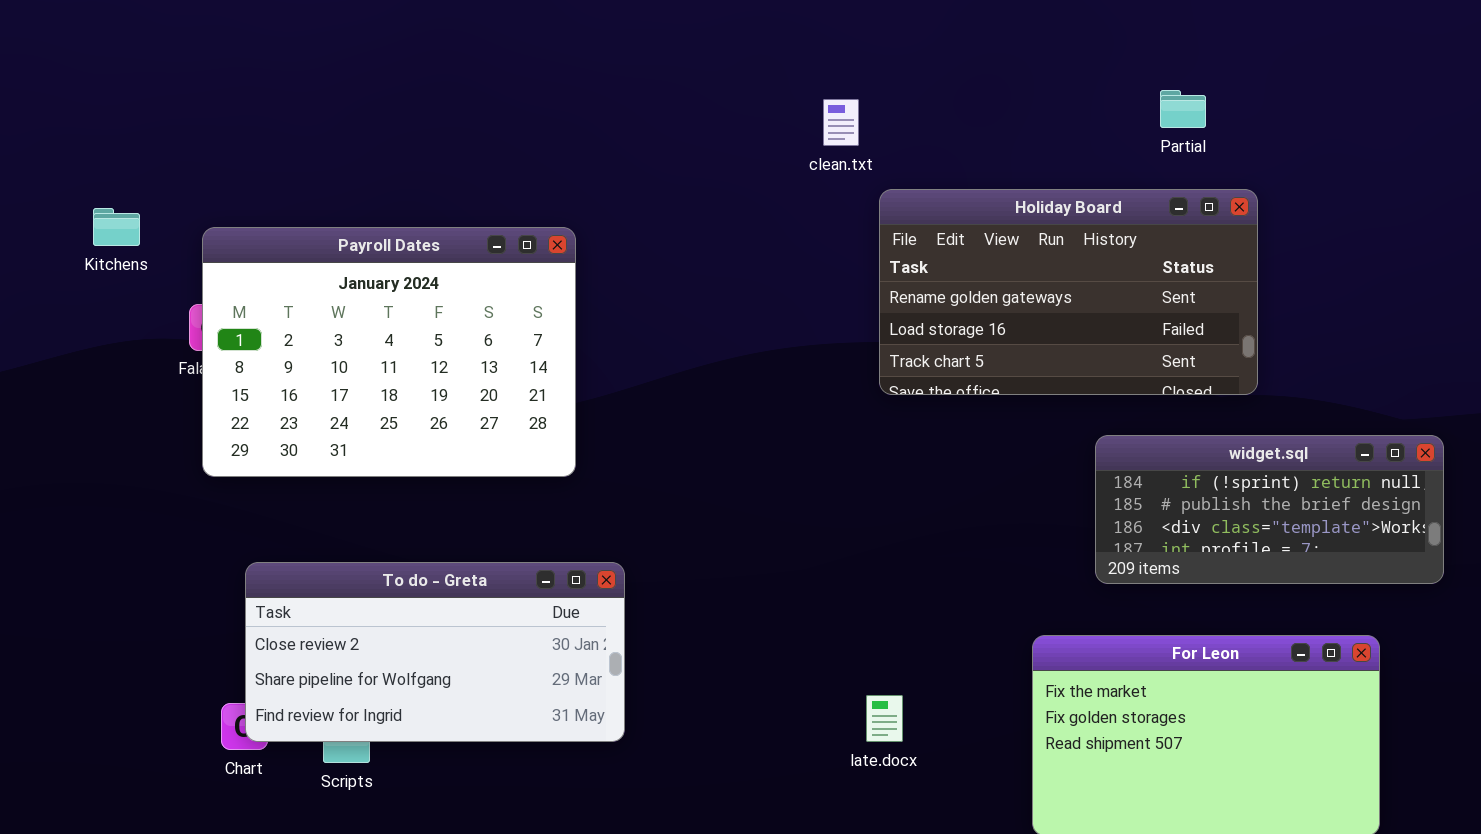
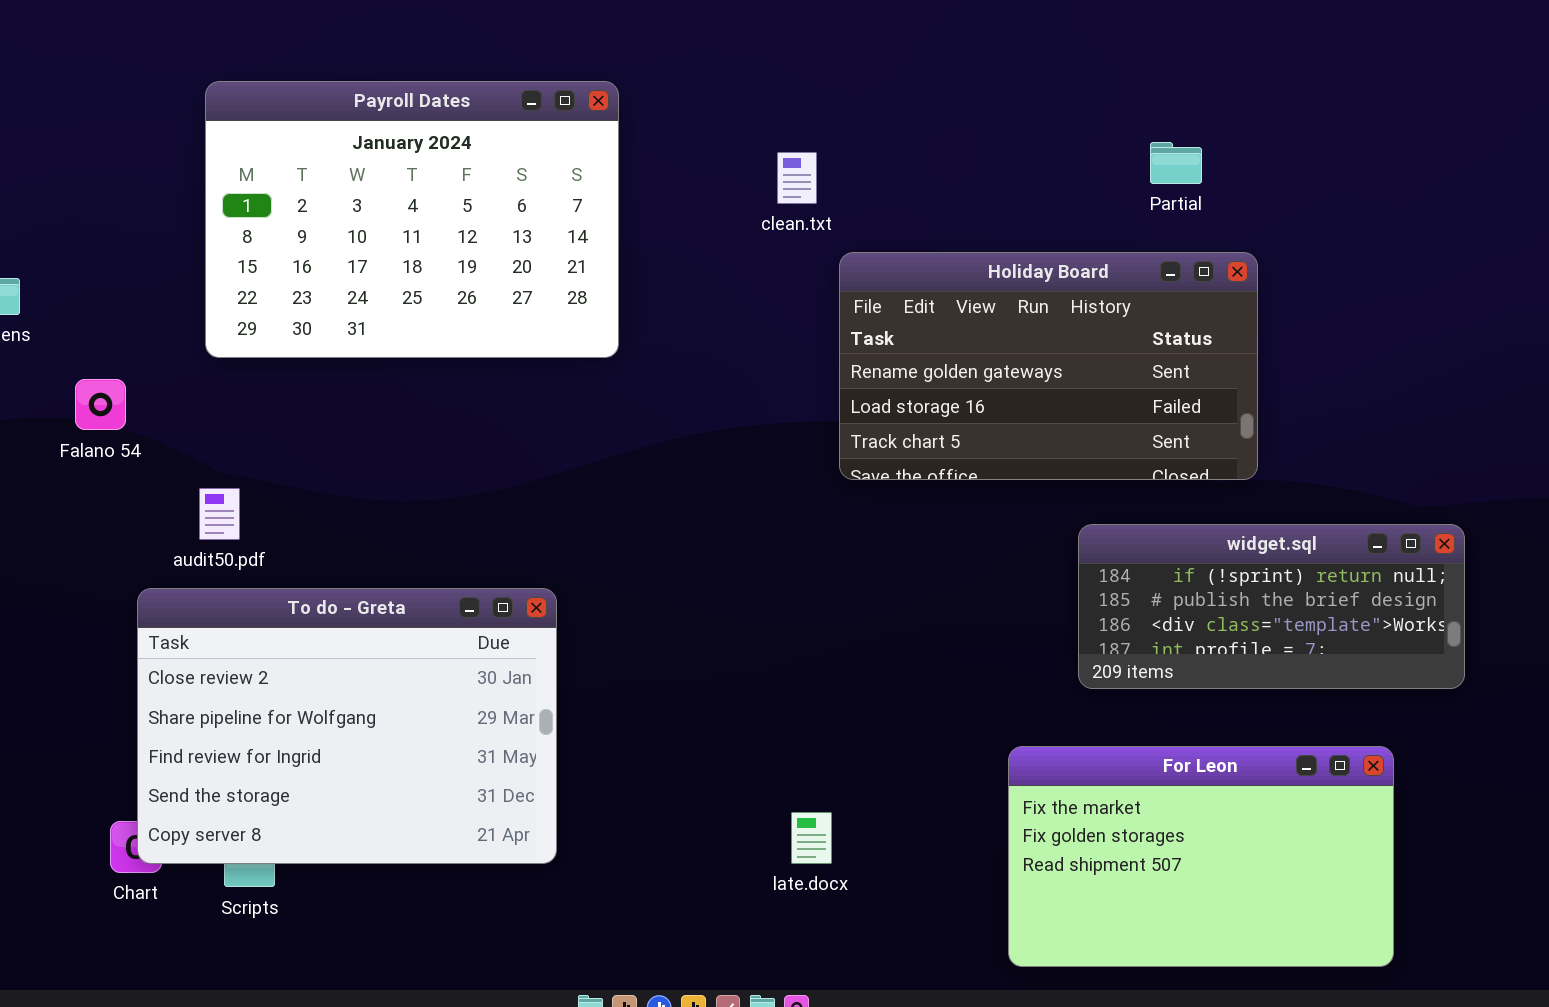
Payroll Dates: [202,227,576,477] -> [205,81,619,358], moved
To do - Greta: [245,562,625,742] -> [137,588,557,864], resized
late.docx: [866,695,903,742] -> [791,812,832,864], moved

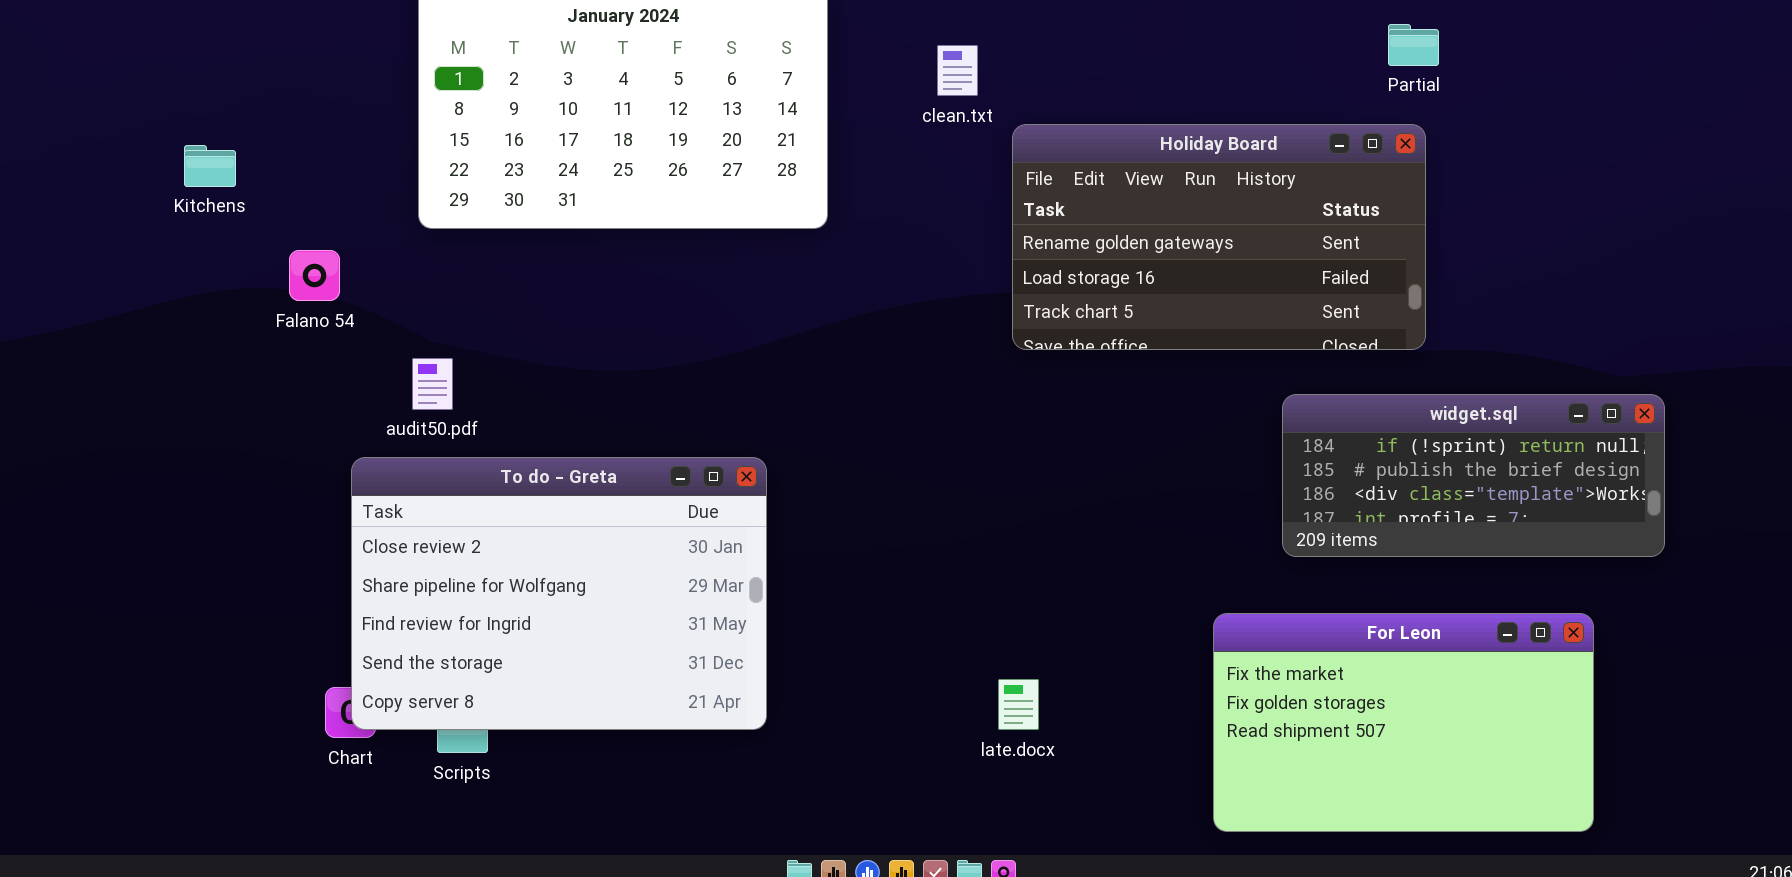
Partial: [1150,142,1202,184] -> [1388,24,1439,66], moved
clean.txt: [777,152,817,204] -> [937,45,978,96], moved
Holiday Board: [839,252,1258,480] -> [1012,124,1426,350], moved

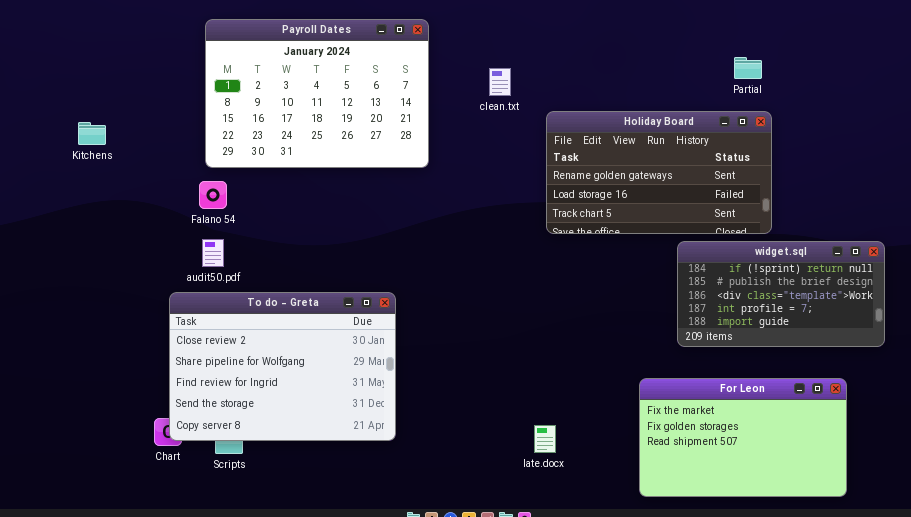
Holiday Board: [1012,124,1426,350] -> [546,111,772,234], moved
Falano 54: [289,250,340,301] -> [199,181,227,209], moved
widget.sql: [1282,394,1665,557] -> [677,241,885,347], resized
late.docx: [998,679,1039,730] -> [534,425,556,453], moved

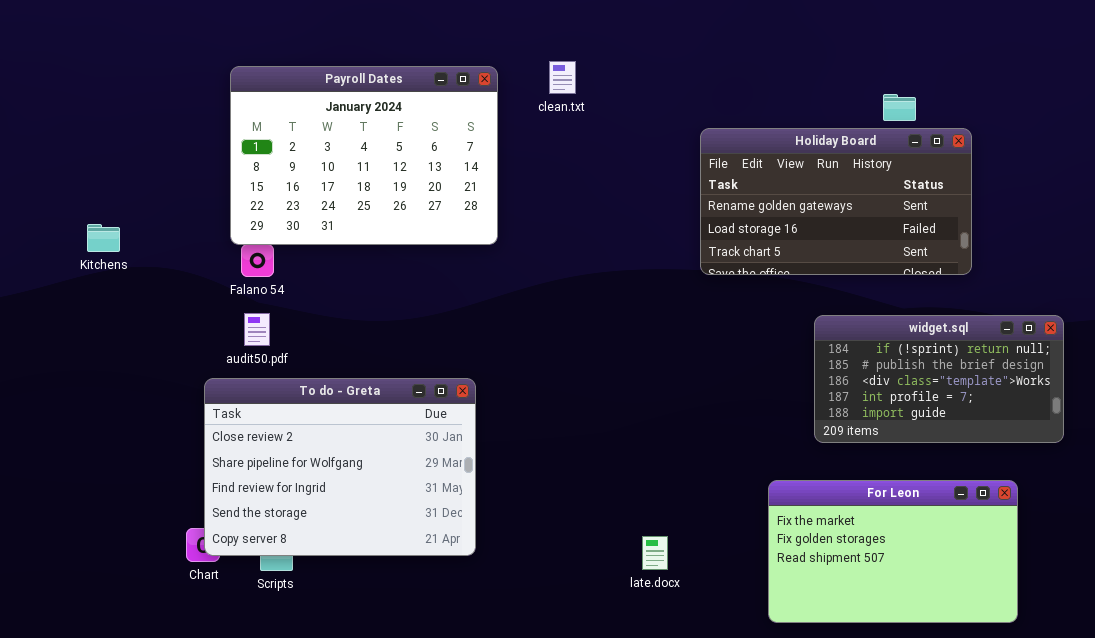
Payroll Dates: [205,19,429,168] -> [230,66,498,245], moved
clean.txt: [489,68,511,96] -> [549,61,576,94], moved
Holiday Board: [546,111,772,234] -> [700,128,972,275], moved
Kitchens: [78,122,106,145] -> [87,224,120,252], moved

